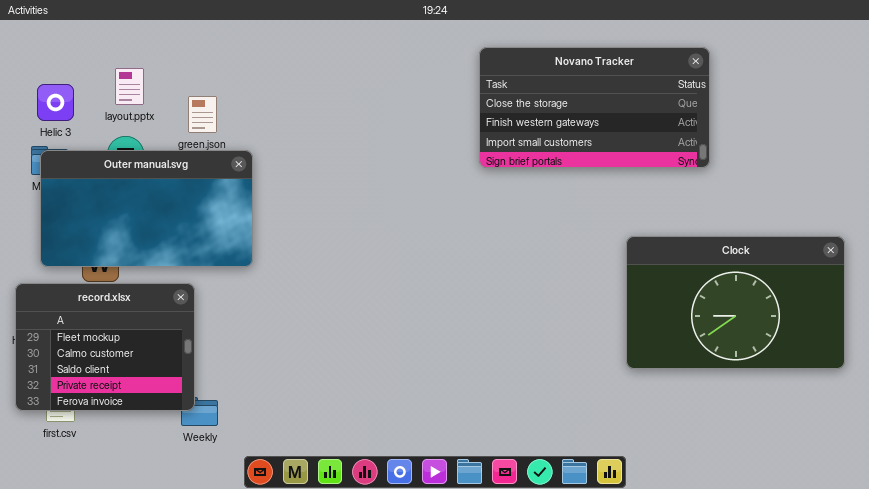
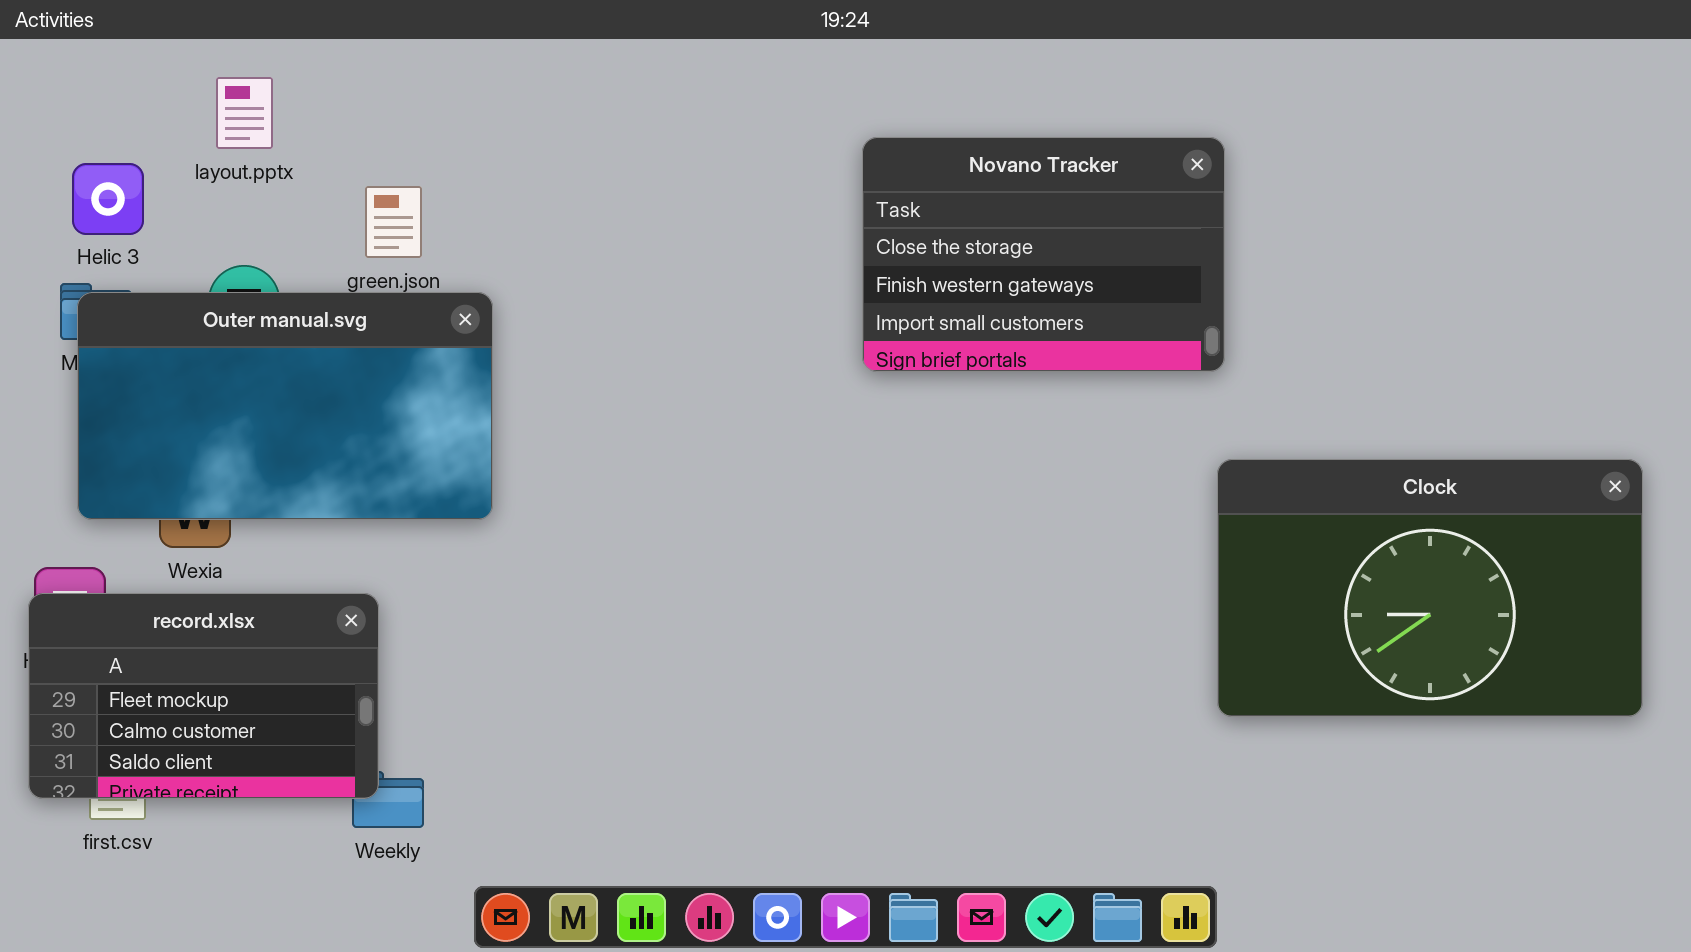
Novano Tracker: [479,47,710,168] -> [862,137,1225,372], moved, resized
layout.pptx: [115,68,144,105] -> [216,77,273,149], moved
record.xlsx: [15,283,195,411] -> [28,593,379,799], resized

